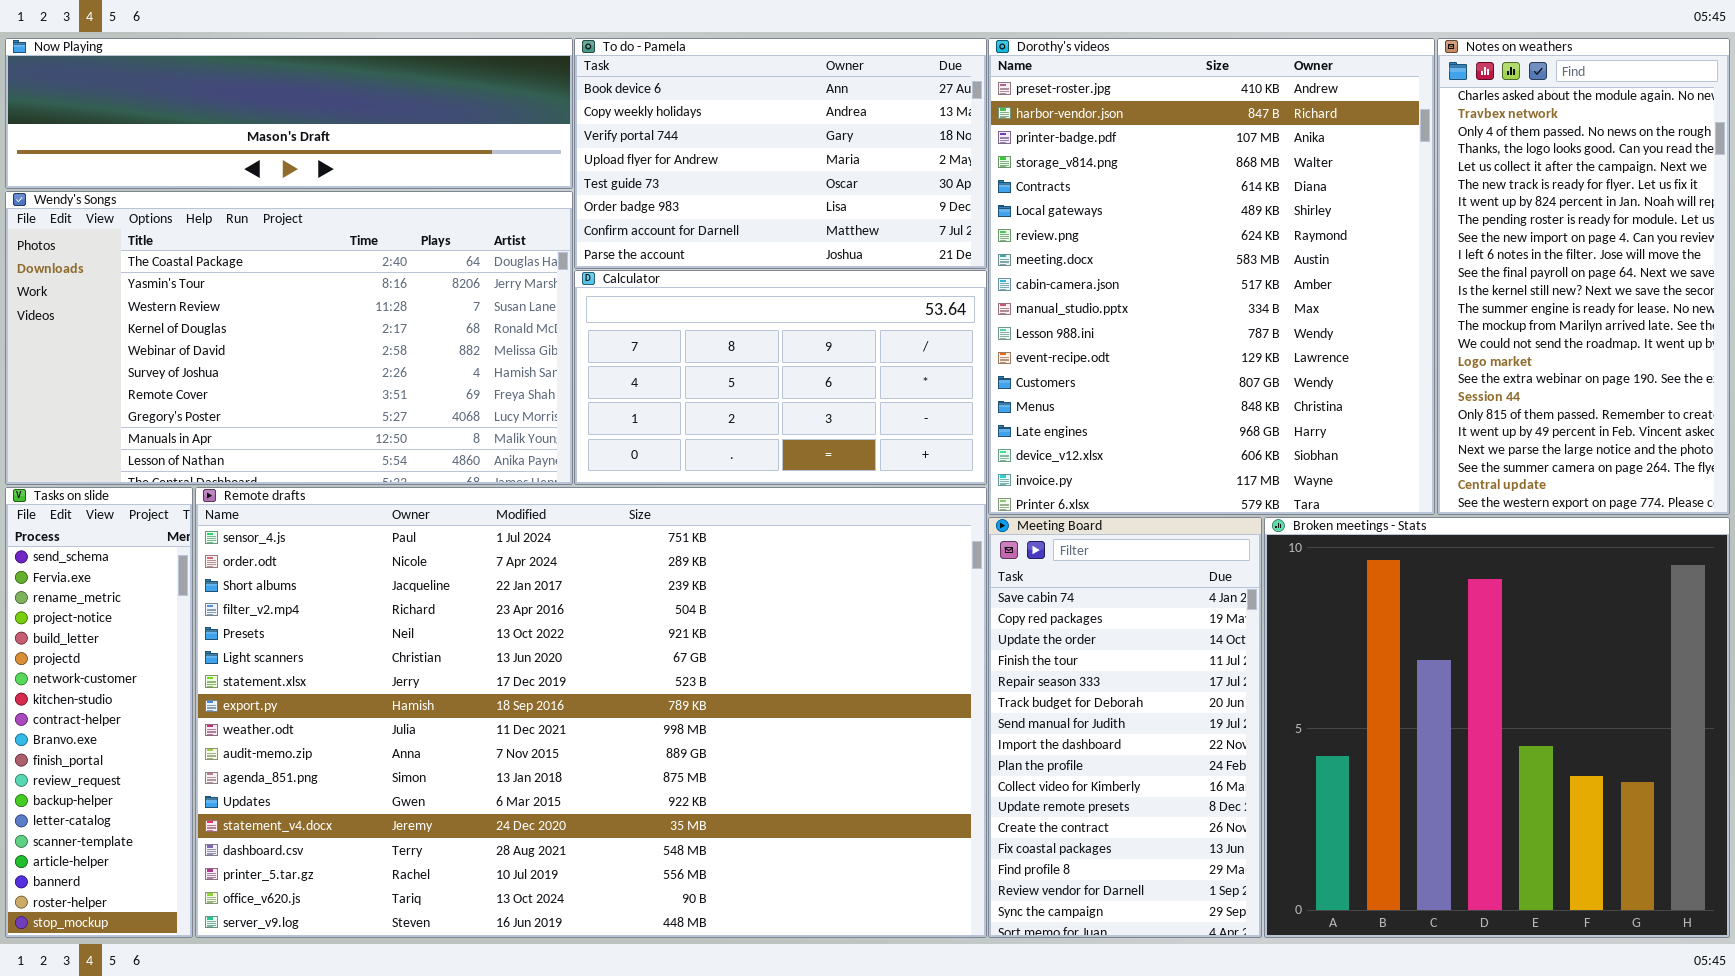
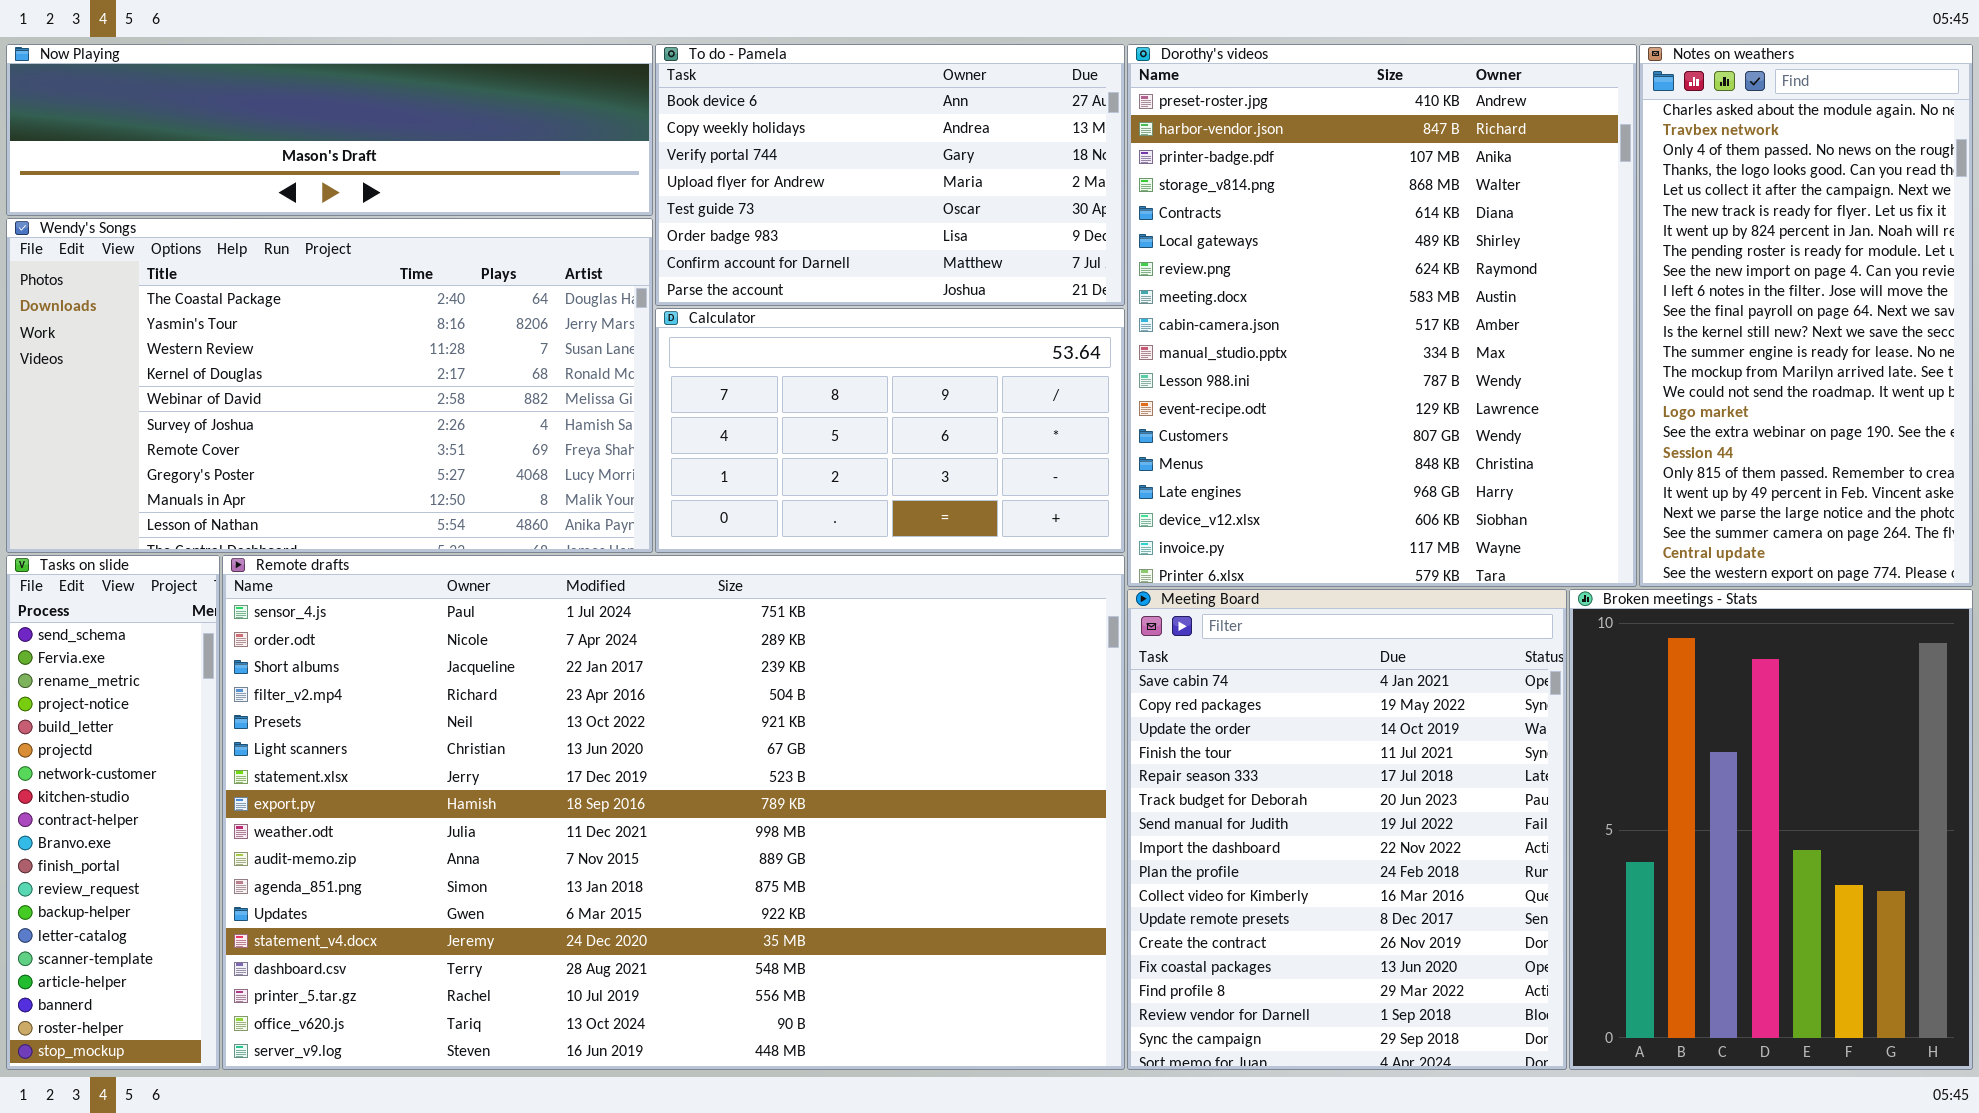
Meeting Board: [988,517,1262,938] -> [1127,589,1567,1070], resized
Broken meetings - Stats: [1264,517,1730,938] -> [1569,589,1973,1070], resized

